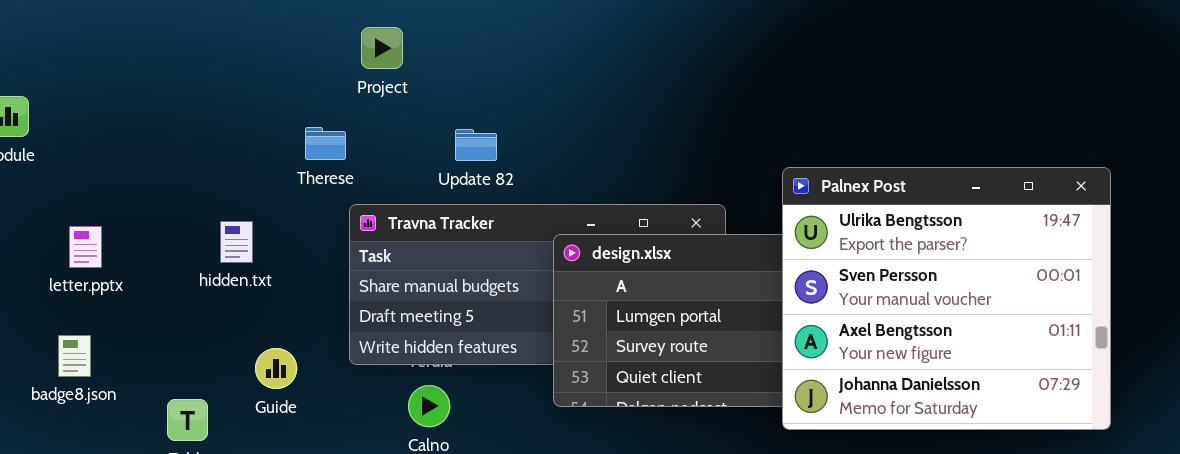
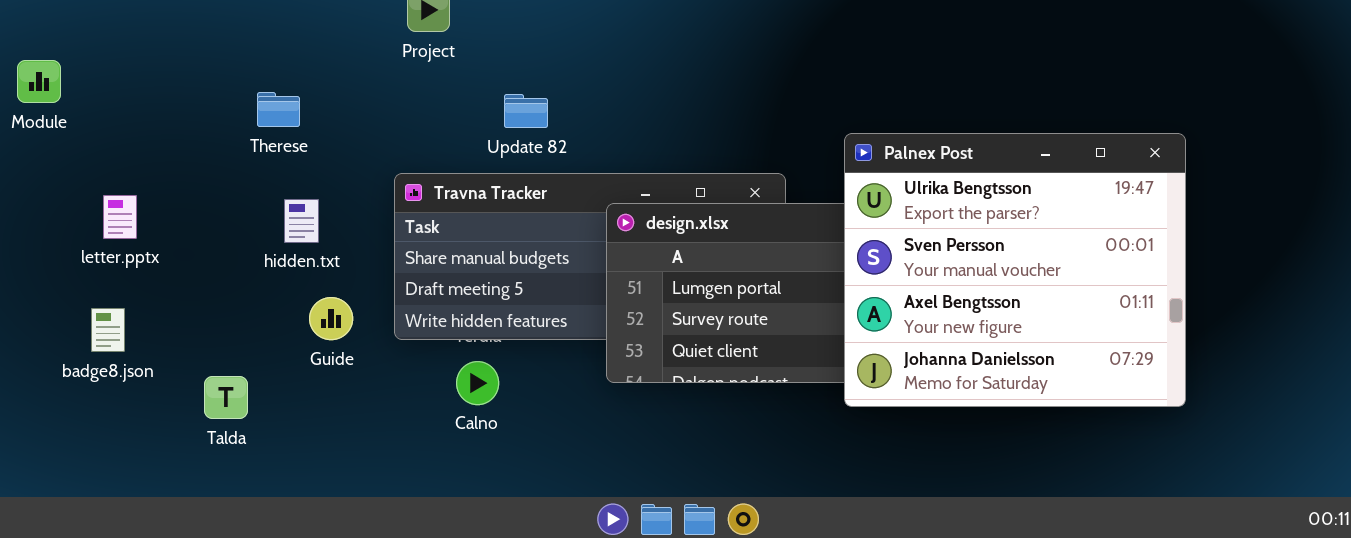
Therese: [305,127,346,160] -> [257,92,300,127], moved
hidden.txt: [220,221,253,263] -> [284,199,319,243], moved
Guide: [255,348,297,389] -> [309,297,353,340], moved

